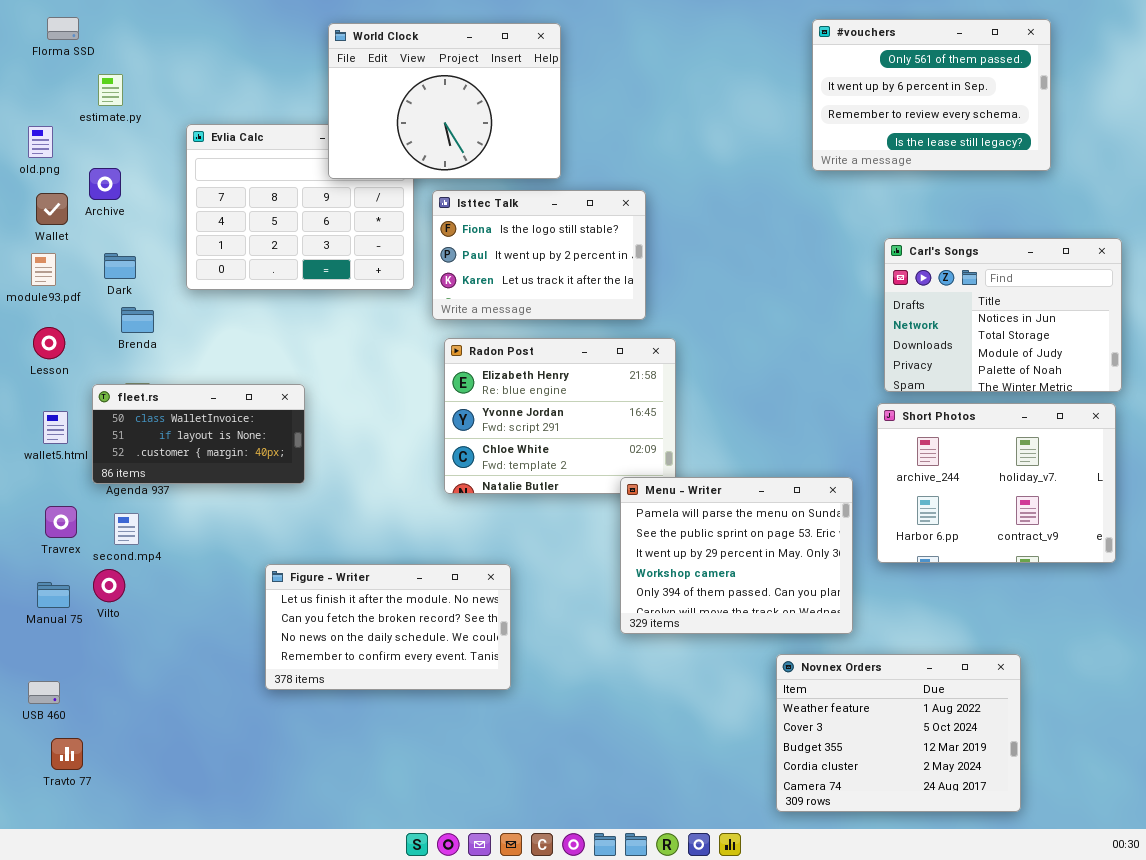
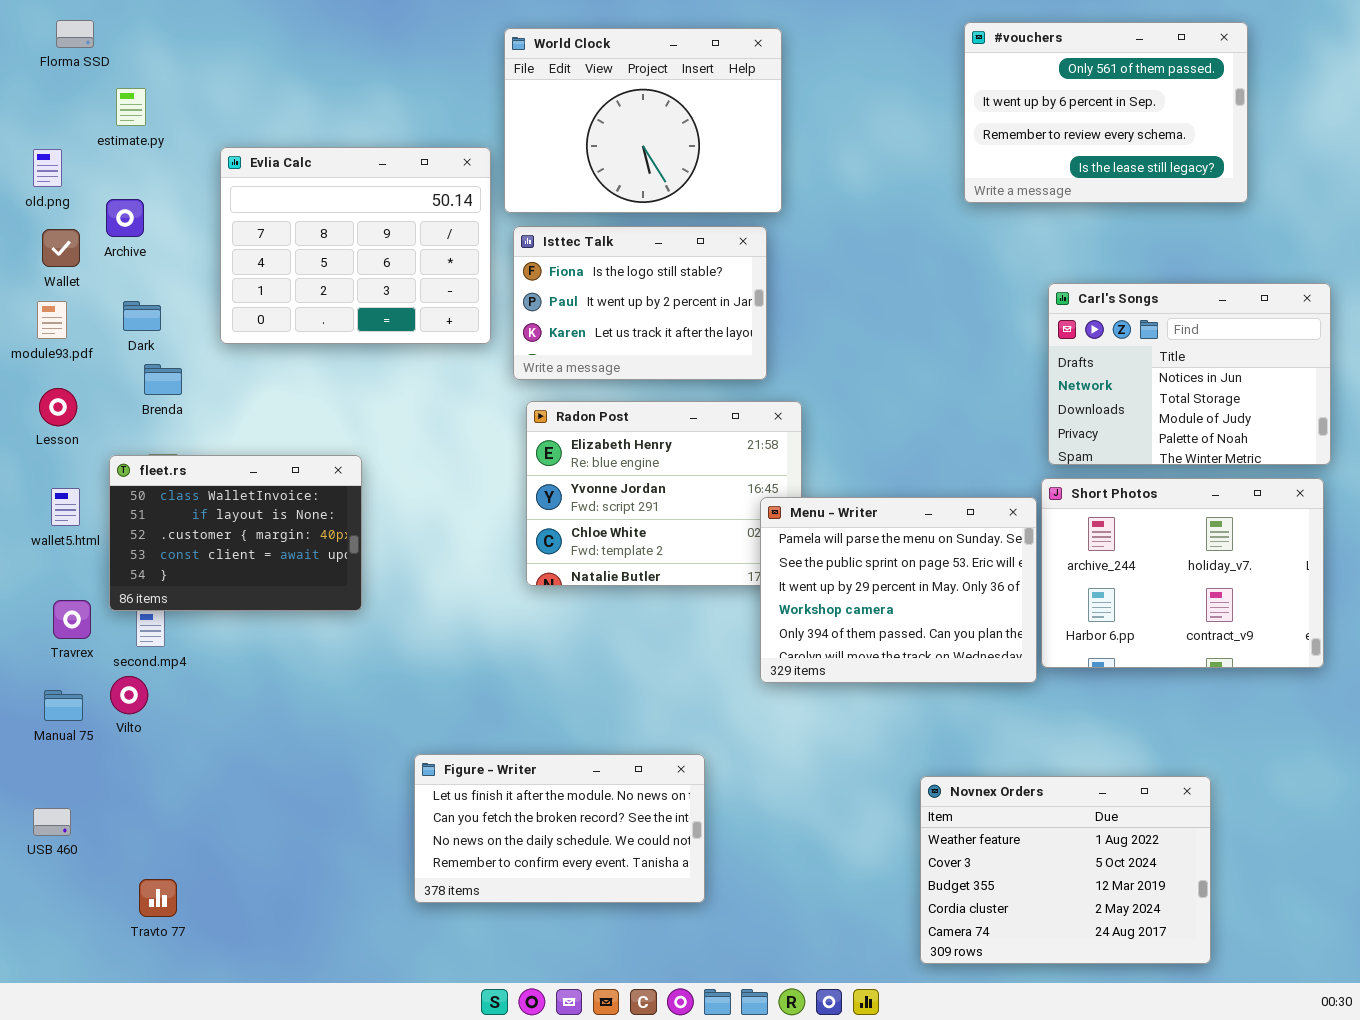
World Clock: [328,23,561,179] -> [504,28,782,213], moved
fleet.rs: [92,384,305,484] -> [109,455,362,611], resized
Menu - Writer: [620,477,853,634] -> [760,497,1037,683], moved
Figure - Writer: [265,564,511,690] -> [414,754,705,903], moved
Travto 77: [51,738,83,770] -> [139,879,177,917], moved

